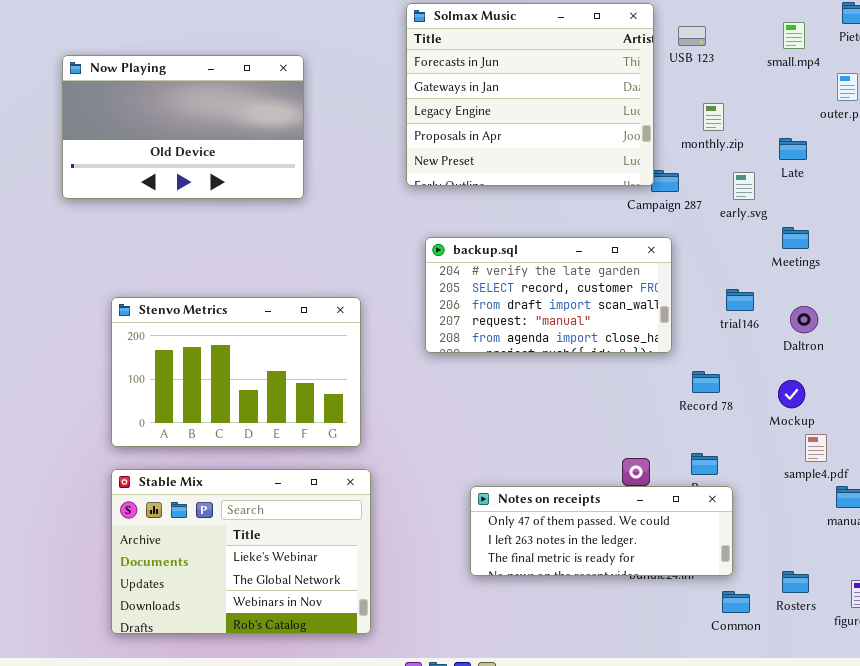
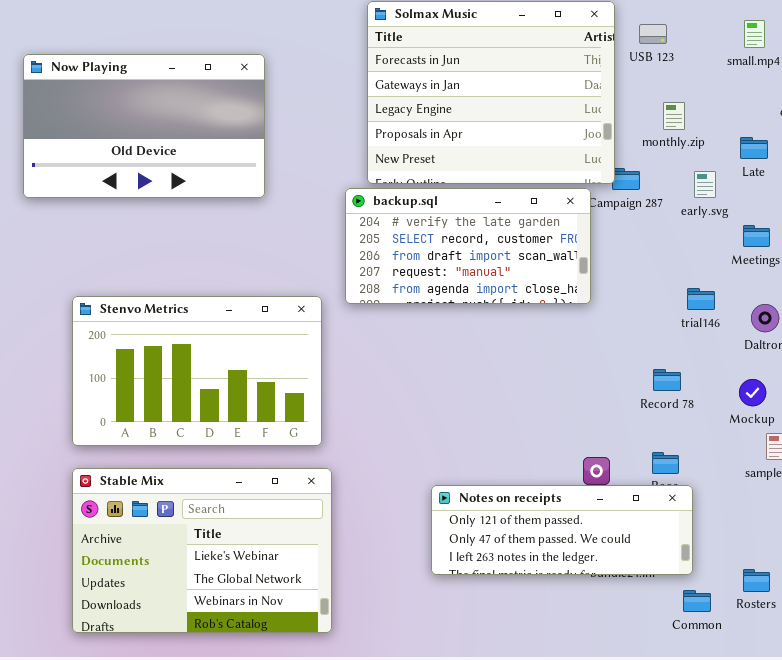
backup.sql: [425,237,672,353] -> [345,188,591,304], moved
Notes on receipts: [470,486,733,576] -> [431,485,693,575], scrolled up 1 row

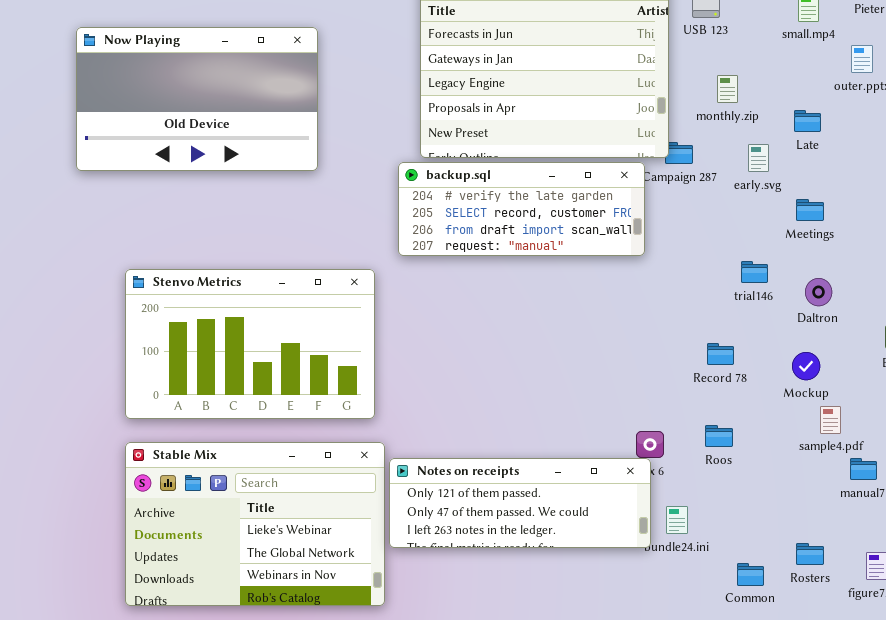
backup.sql: [345,188,591,304] -> [398,162,645,256], resized
Notes on receipts: [431,485,693,575] -> [389,458,651,548], moved

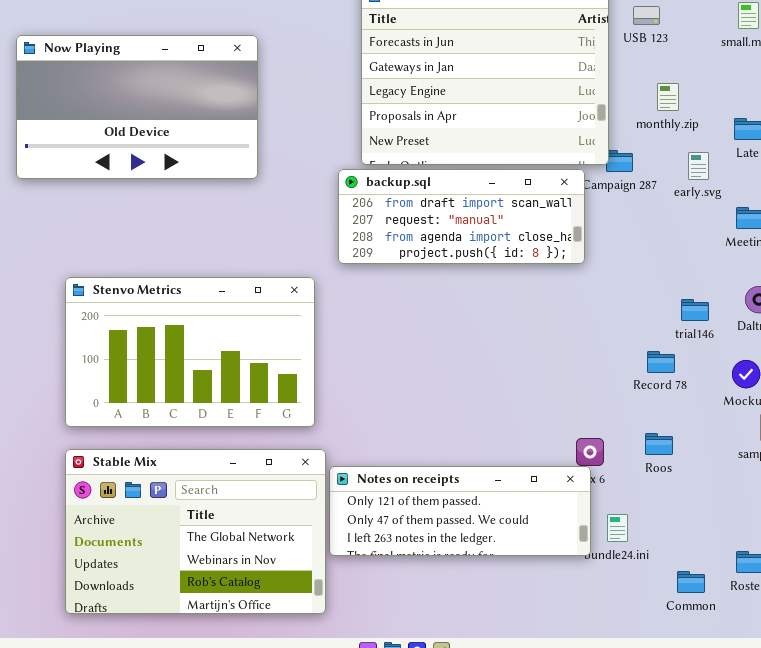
backup.sql: [398,162,645,256] -> [338,169,585,264], scrolled down 2 rows
trial146: [741,261,768,283] -> [681,299,709,321], moved
Stable Mix: [125,442,385,606] -> [65,449,326,614], scrolled down 1 row

